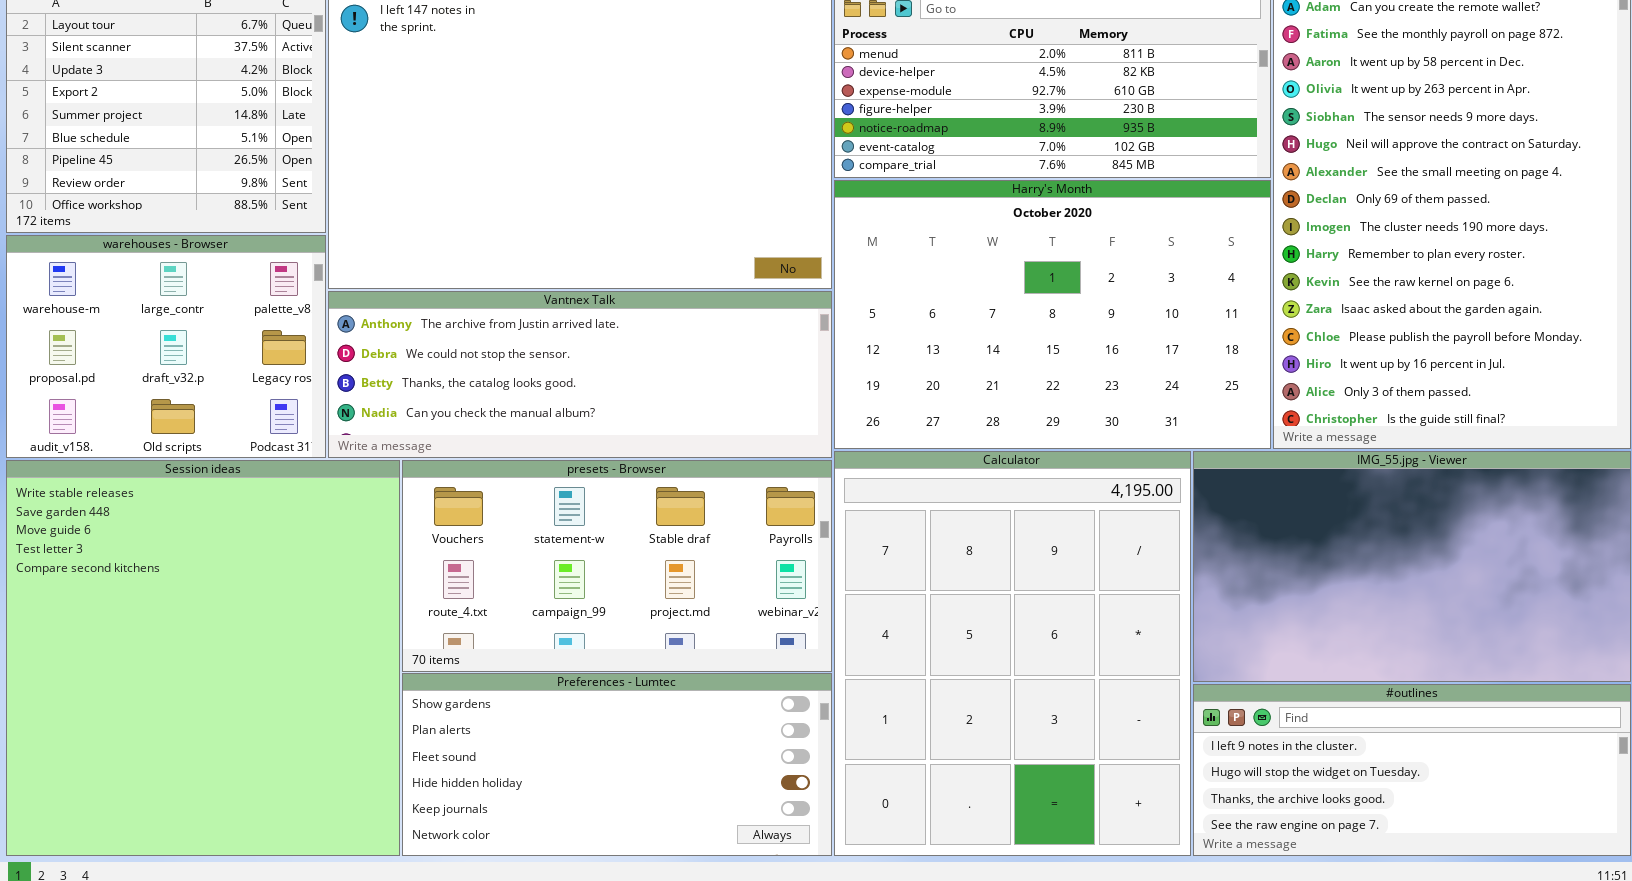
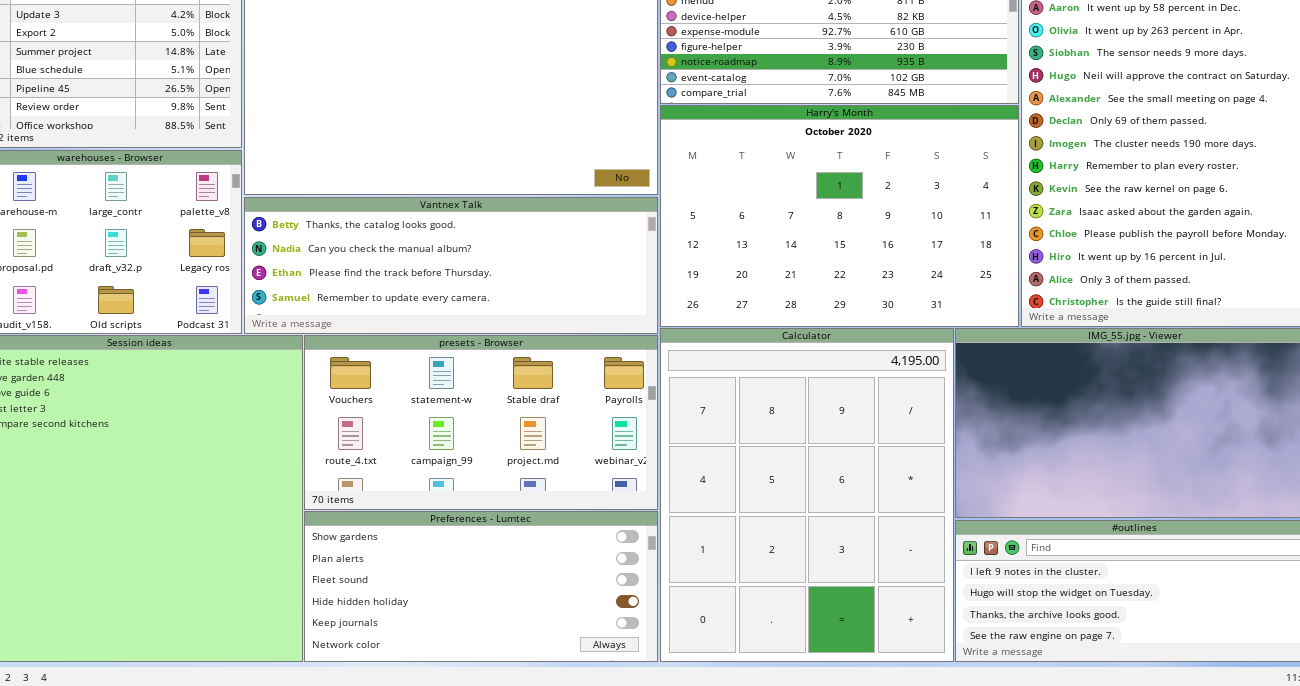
Vantnex Talk: [328,291,832,458] -> [244,197,658,334], scrolled down 2 rows

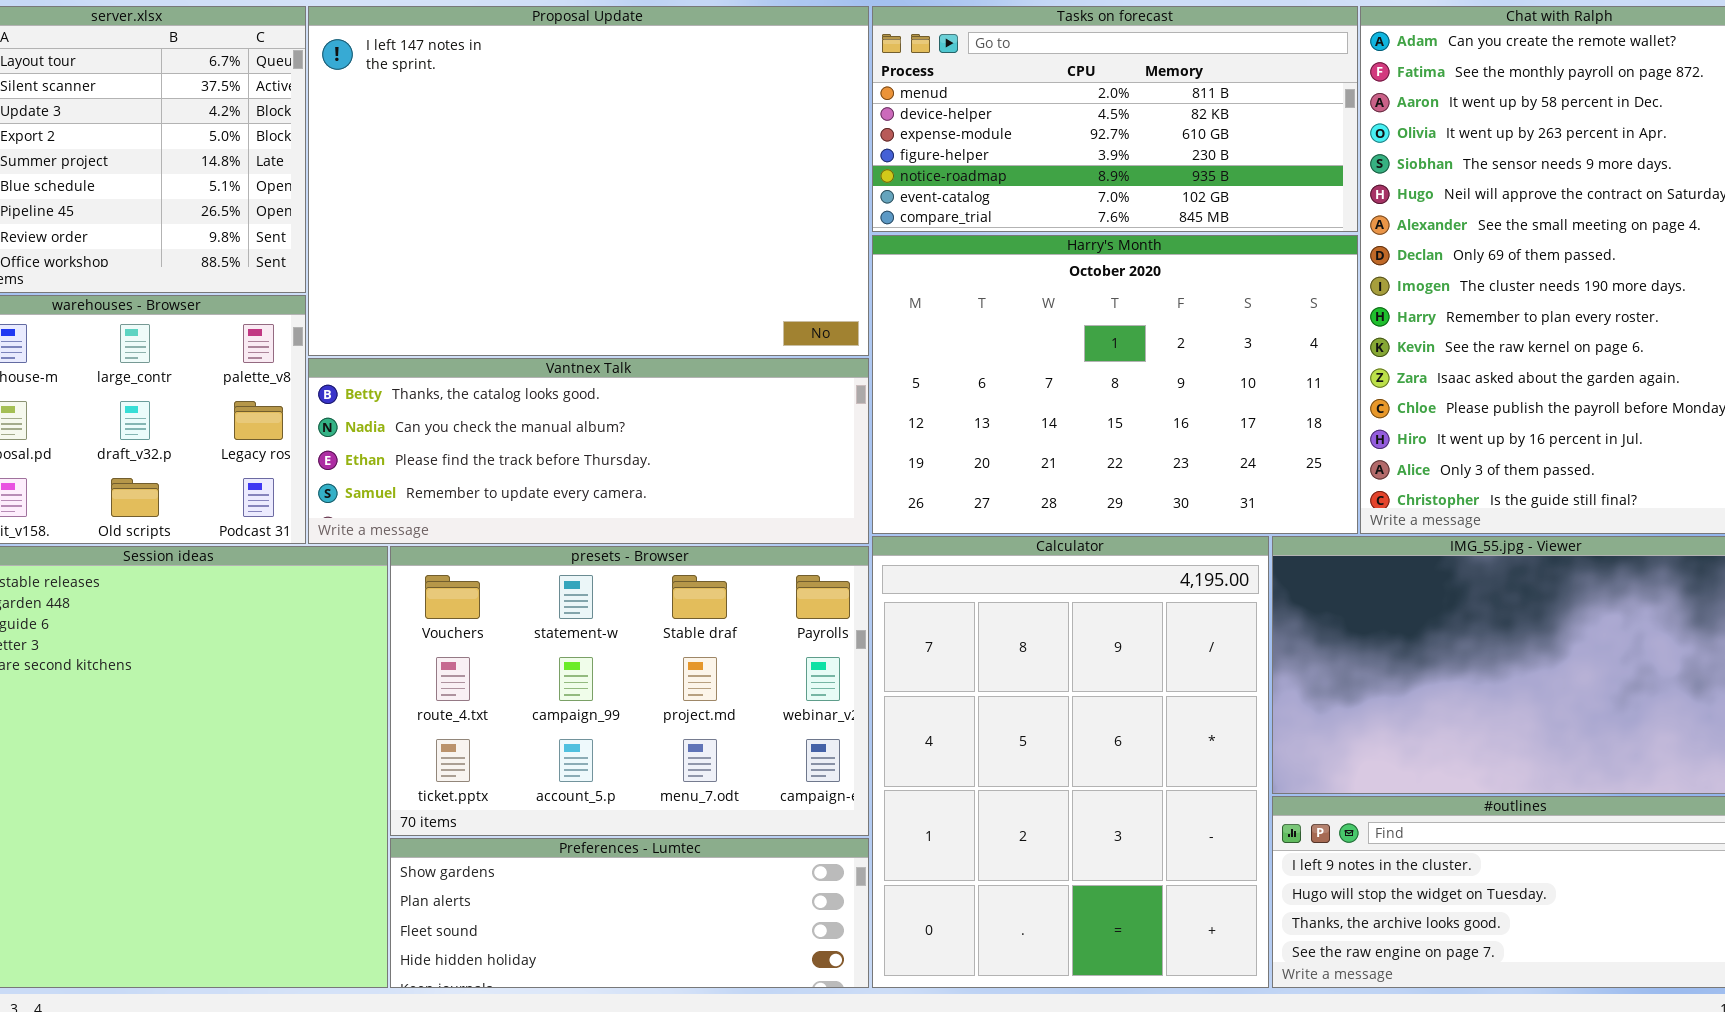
presets - Browser: [304,335,658,510] -> [390,546,869,836], resized
Preferences - Lumtec: [304,511,658,662] -> [390,838,869,988], resized

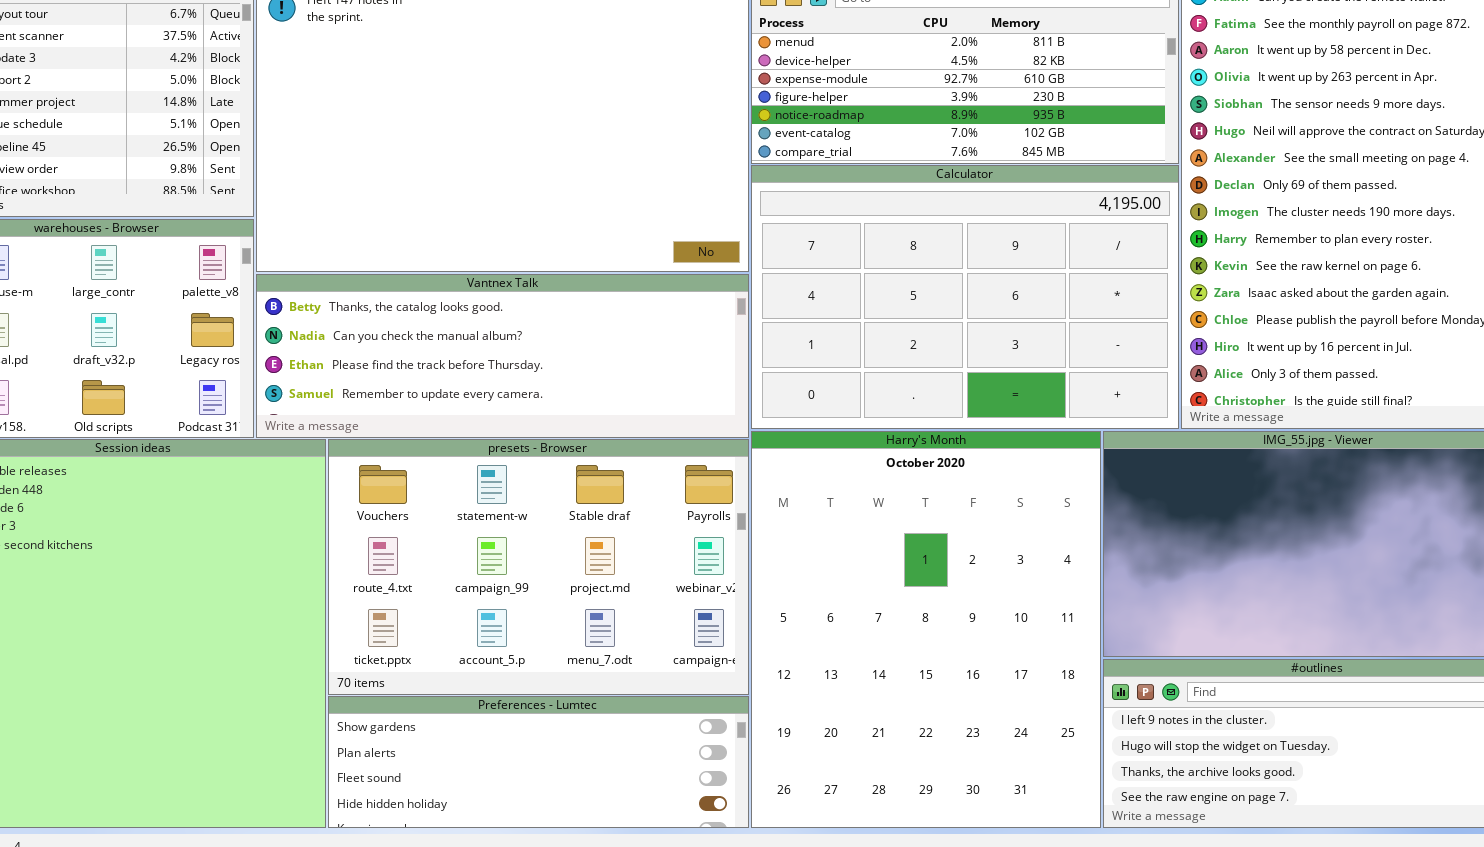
Harry's Month: [872,235,1358,534] -> [751,431,1101,828], moved, resized
Calculator: [872,536,1269,988] -> [751,165,1179,429], moved, resized

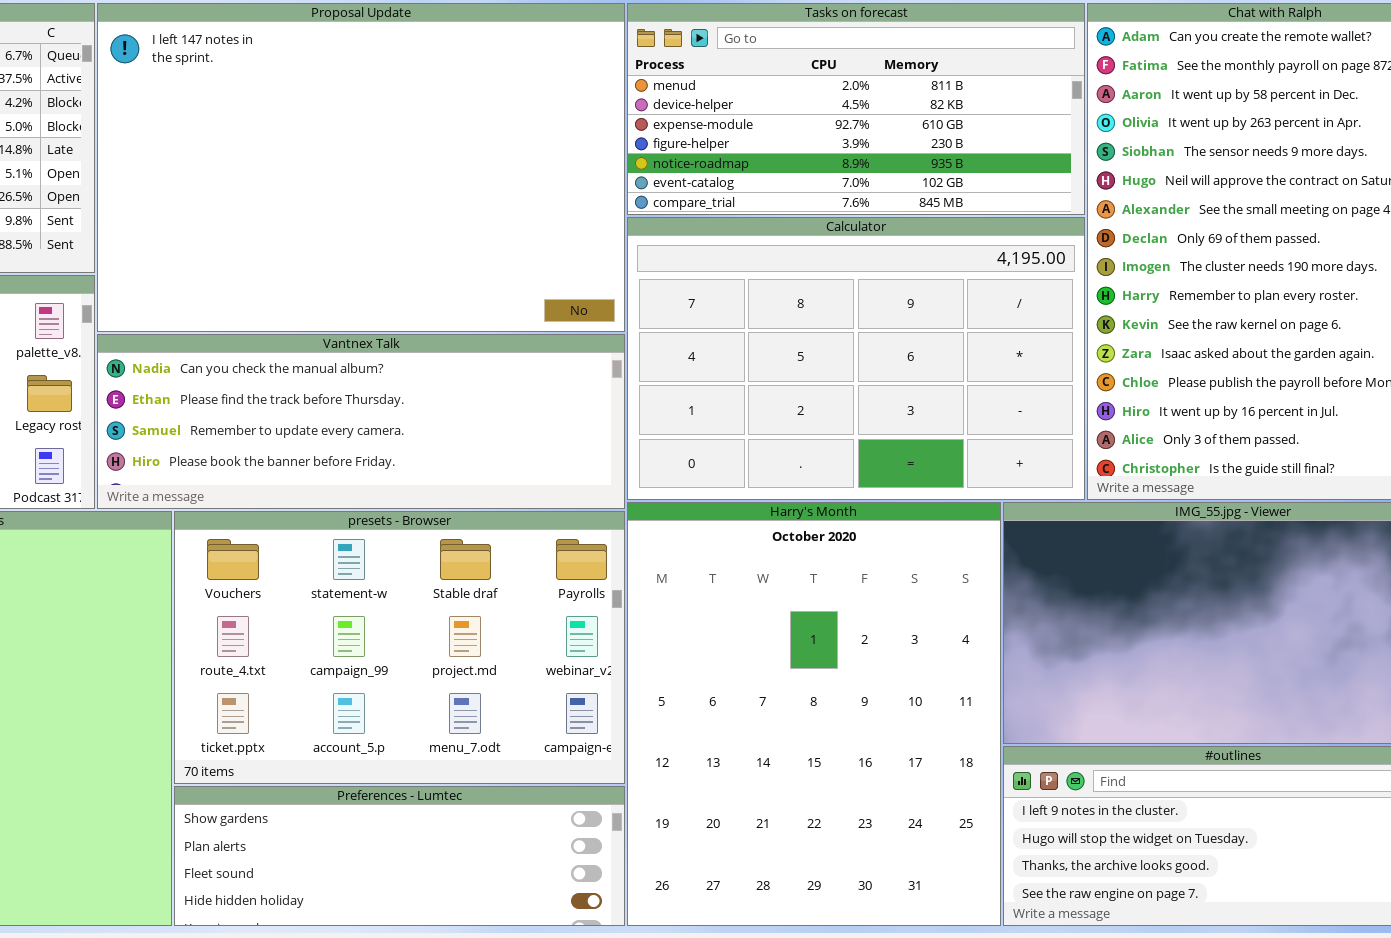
Vantnex Talk: [256,274,749,438] -> [97,334,625,509], scrolled down 1 row

